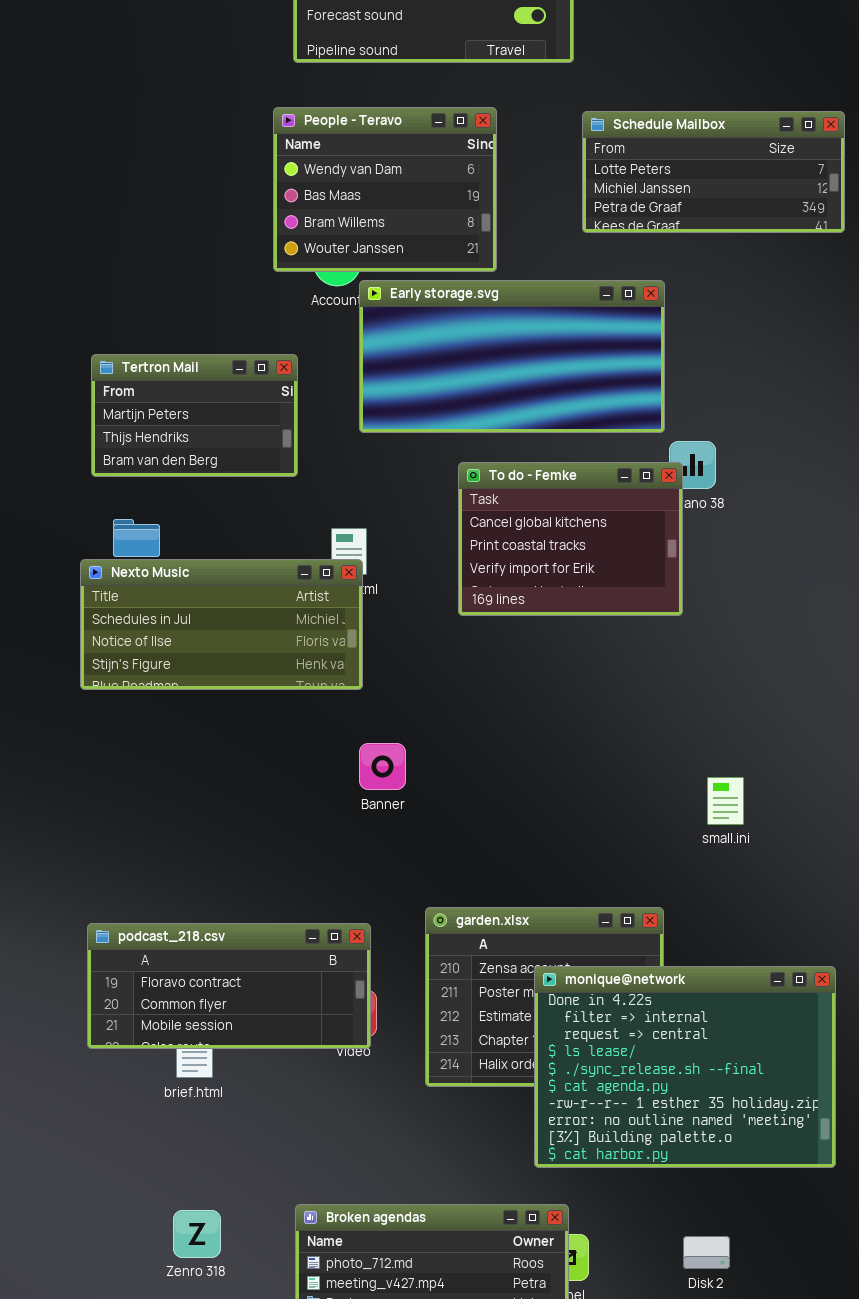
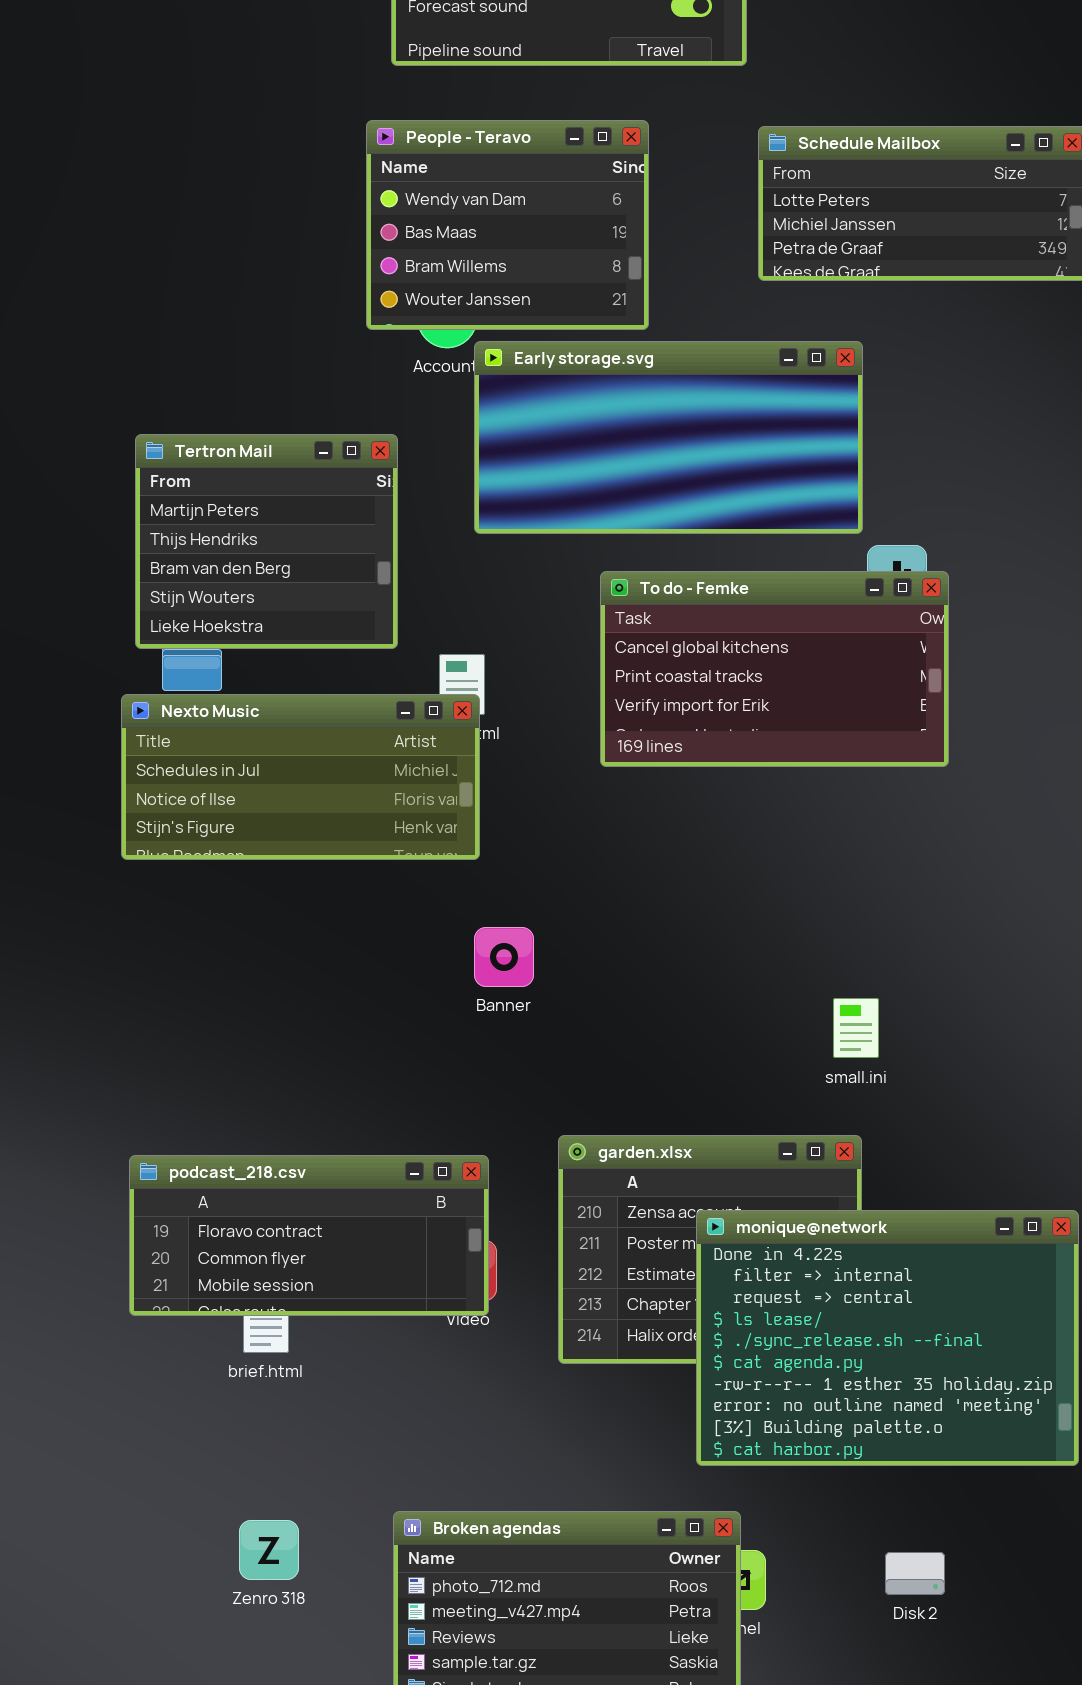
Tertron Mail: [91,354,298,477] -> [135,434,398,649], resized
To do - Femke: [458,462,683,616] -> [600,571,949,767], resized
small.ini: [707,777,744,825] -> [833,998,879,1058], moved

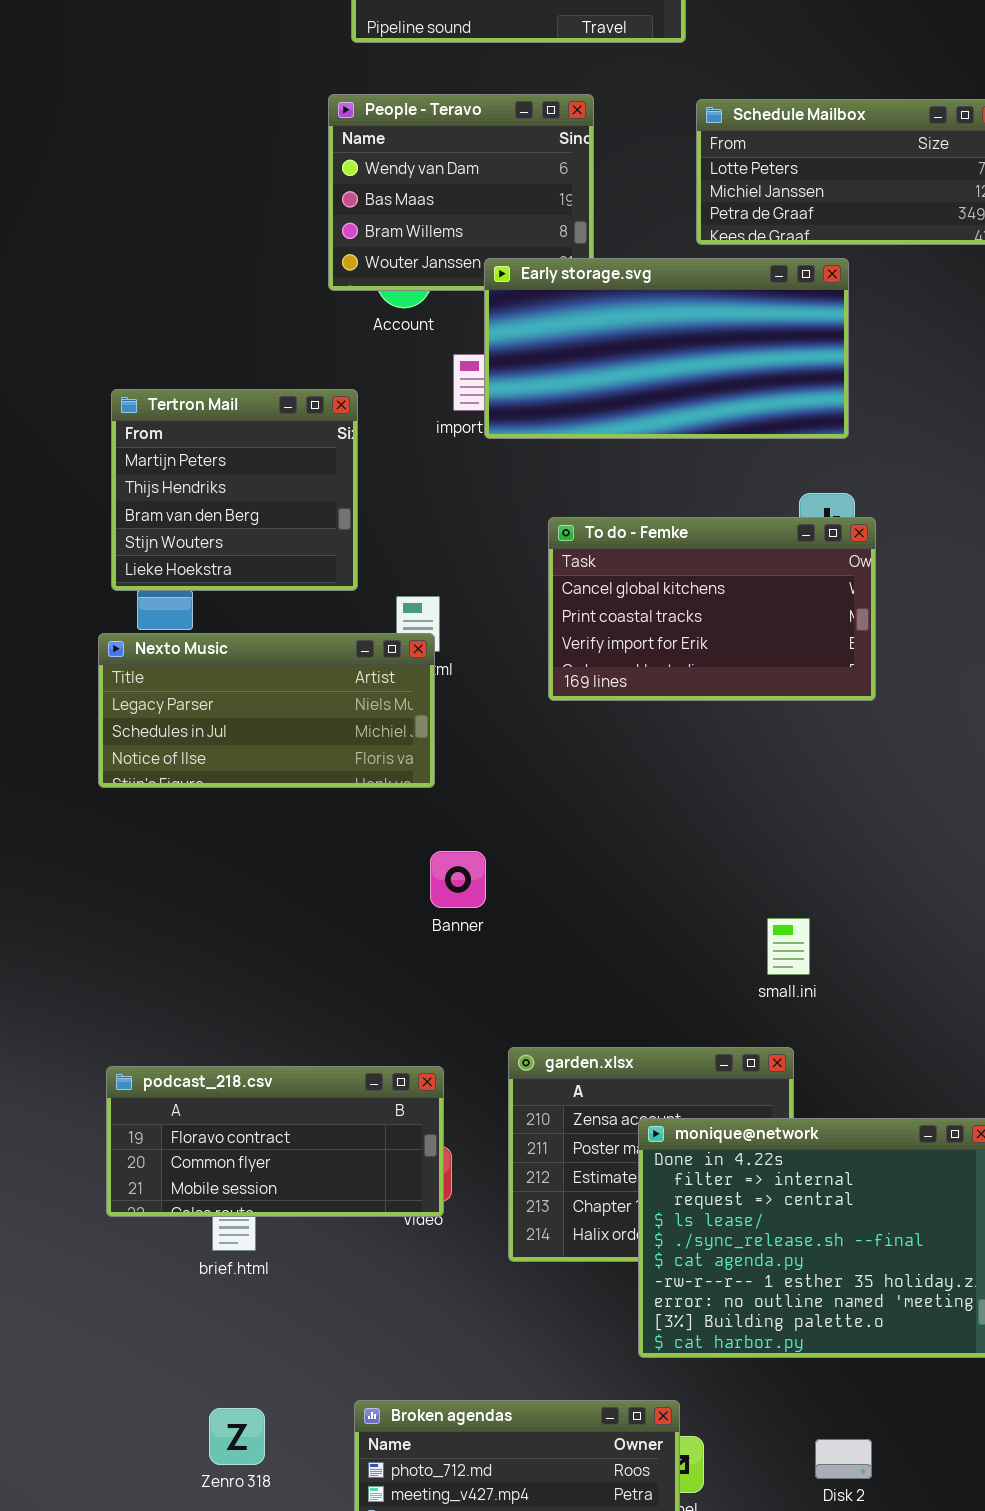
Early storage.svg: [474,341,863,534] -> [484,258,849,439], moved
Nexto Music: [121,694,480,860] -> [98,633,435,788], scrolled up 1 row

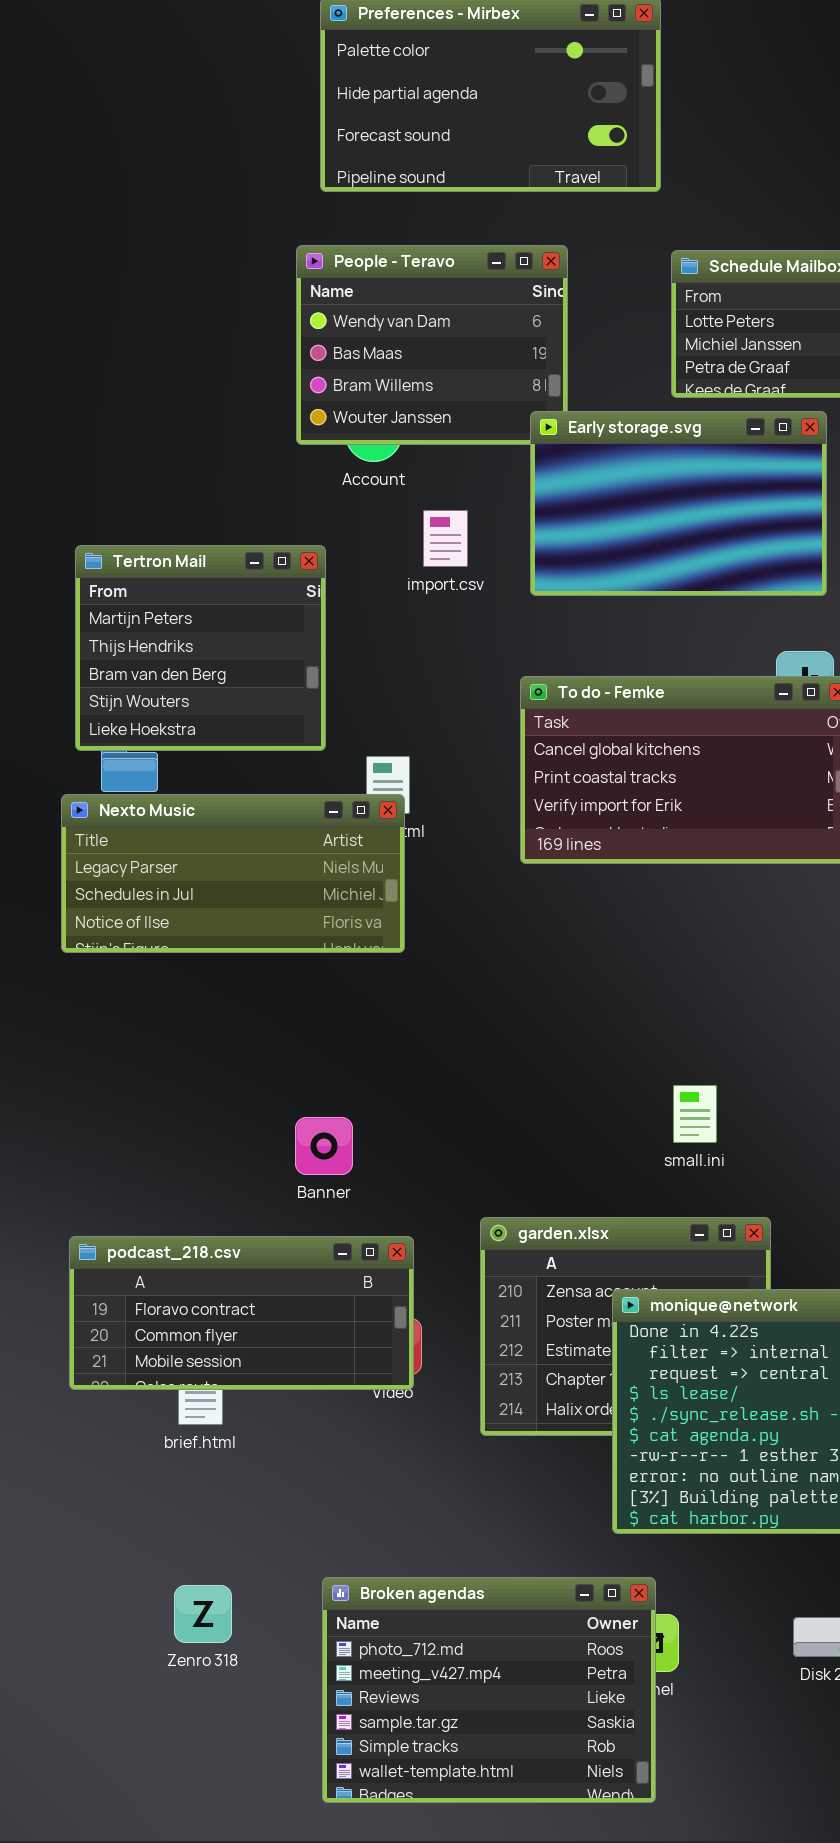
Early storage.svg: [484,258,849,439] -> [530,411,827,596], resized
Banner: [430,851,486,908] -> [295,1117,353,1175], moved
small.ini: [767,918,810,975] -> [673,1085,717,1143], moved

